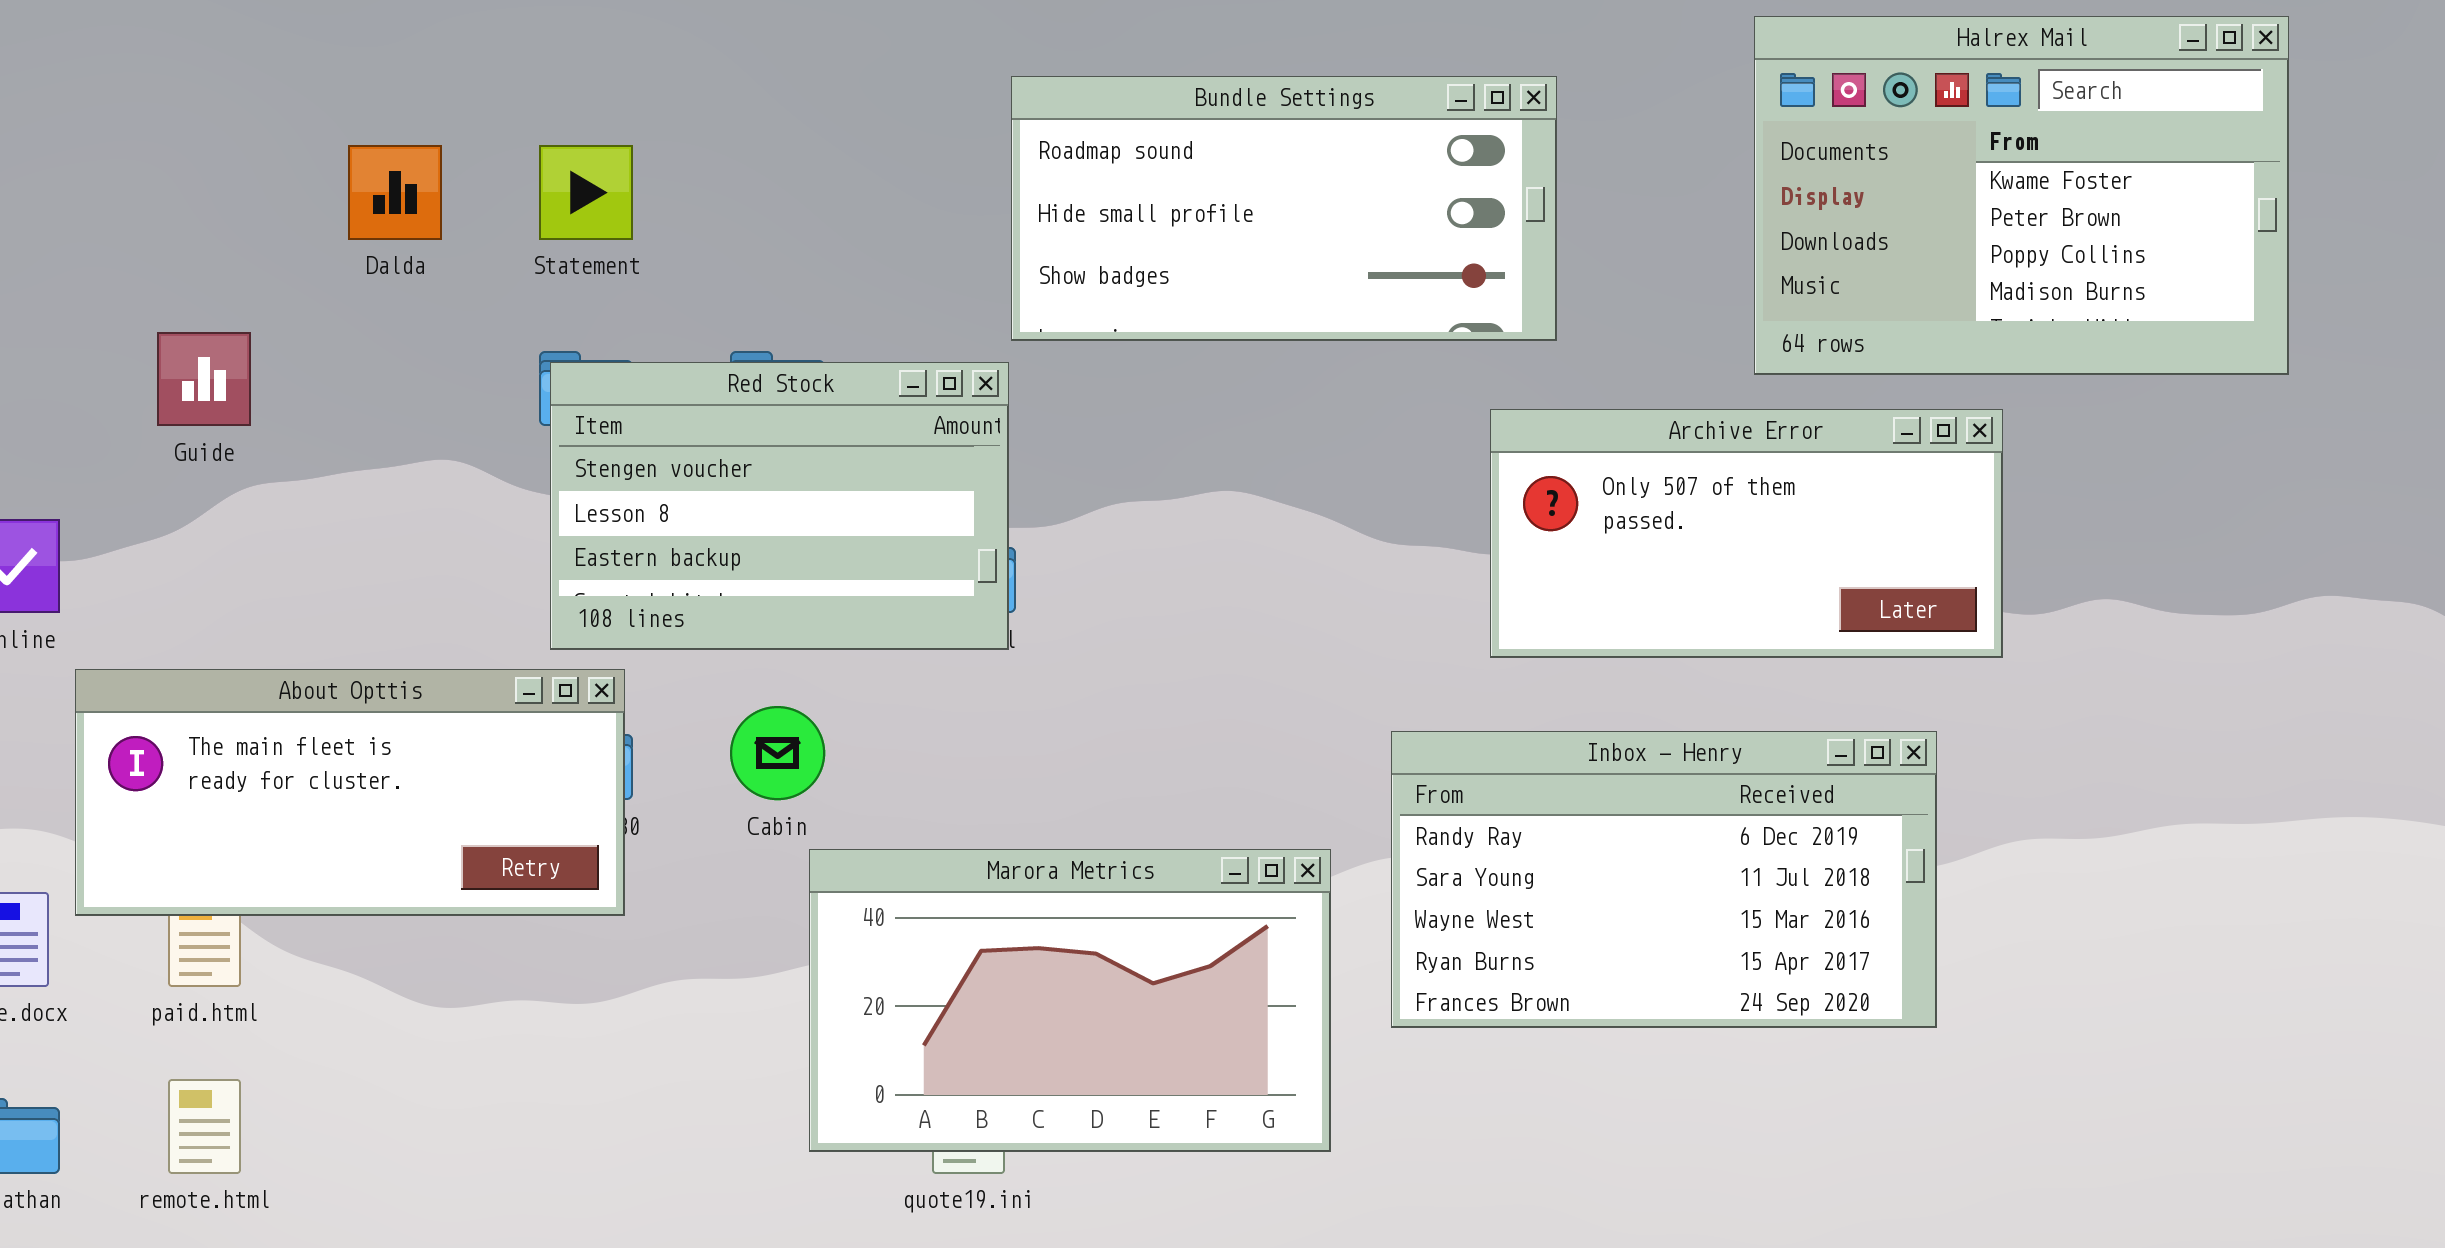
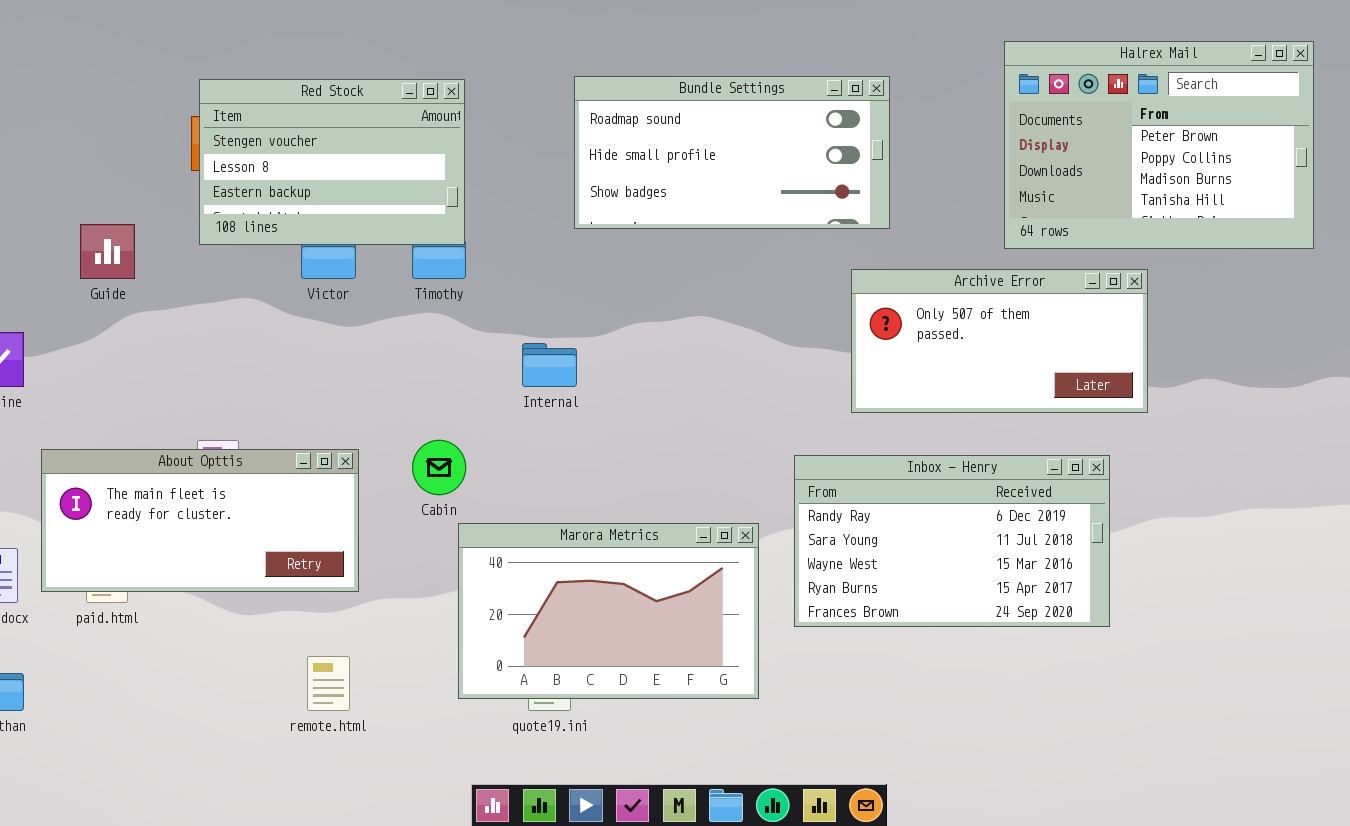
Halrex Mail: [1754,16,2289,375] -> [1004,41,1314,249], scrolled down 1 row
Red Stock: [550,362,1009,650] -> [199,79,465,245], moved
About Opttis: [75,669,625,916] -> [41,449,359,592], moved
remote.html: [168,1079,241,1174] -> [307,656,350,711], moved

